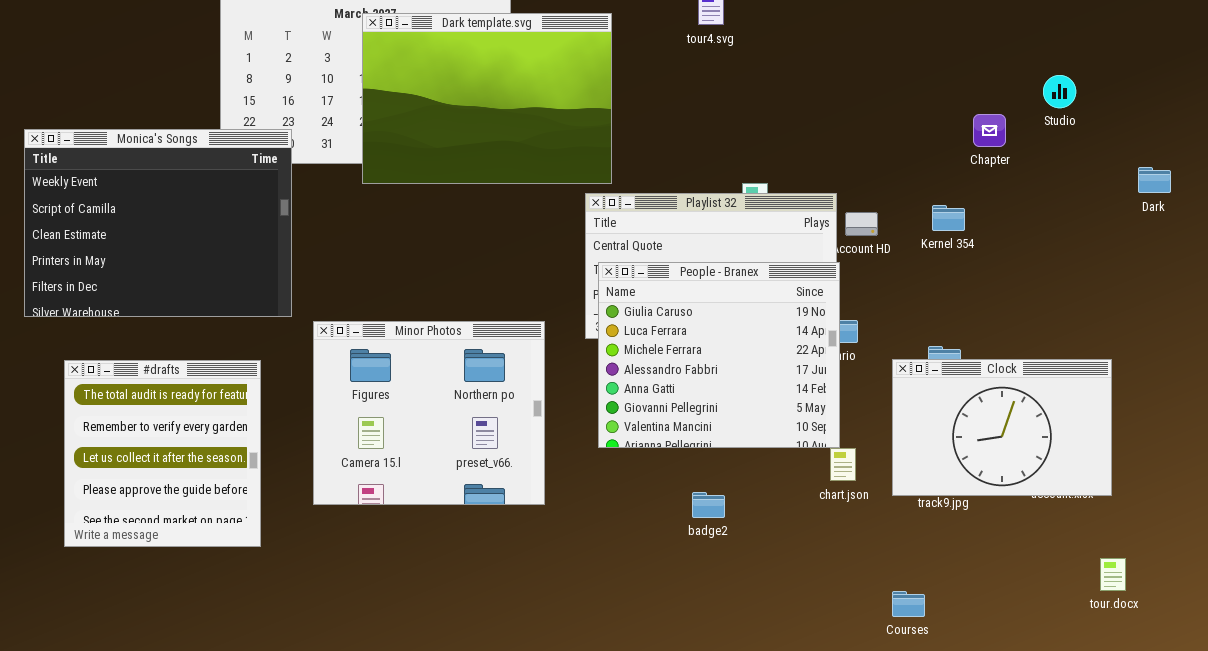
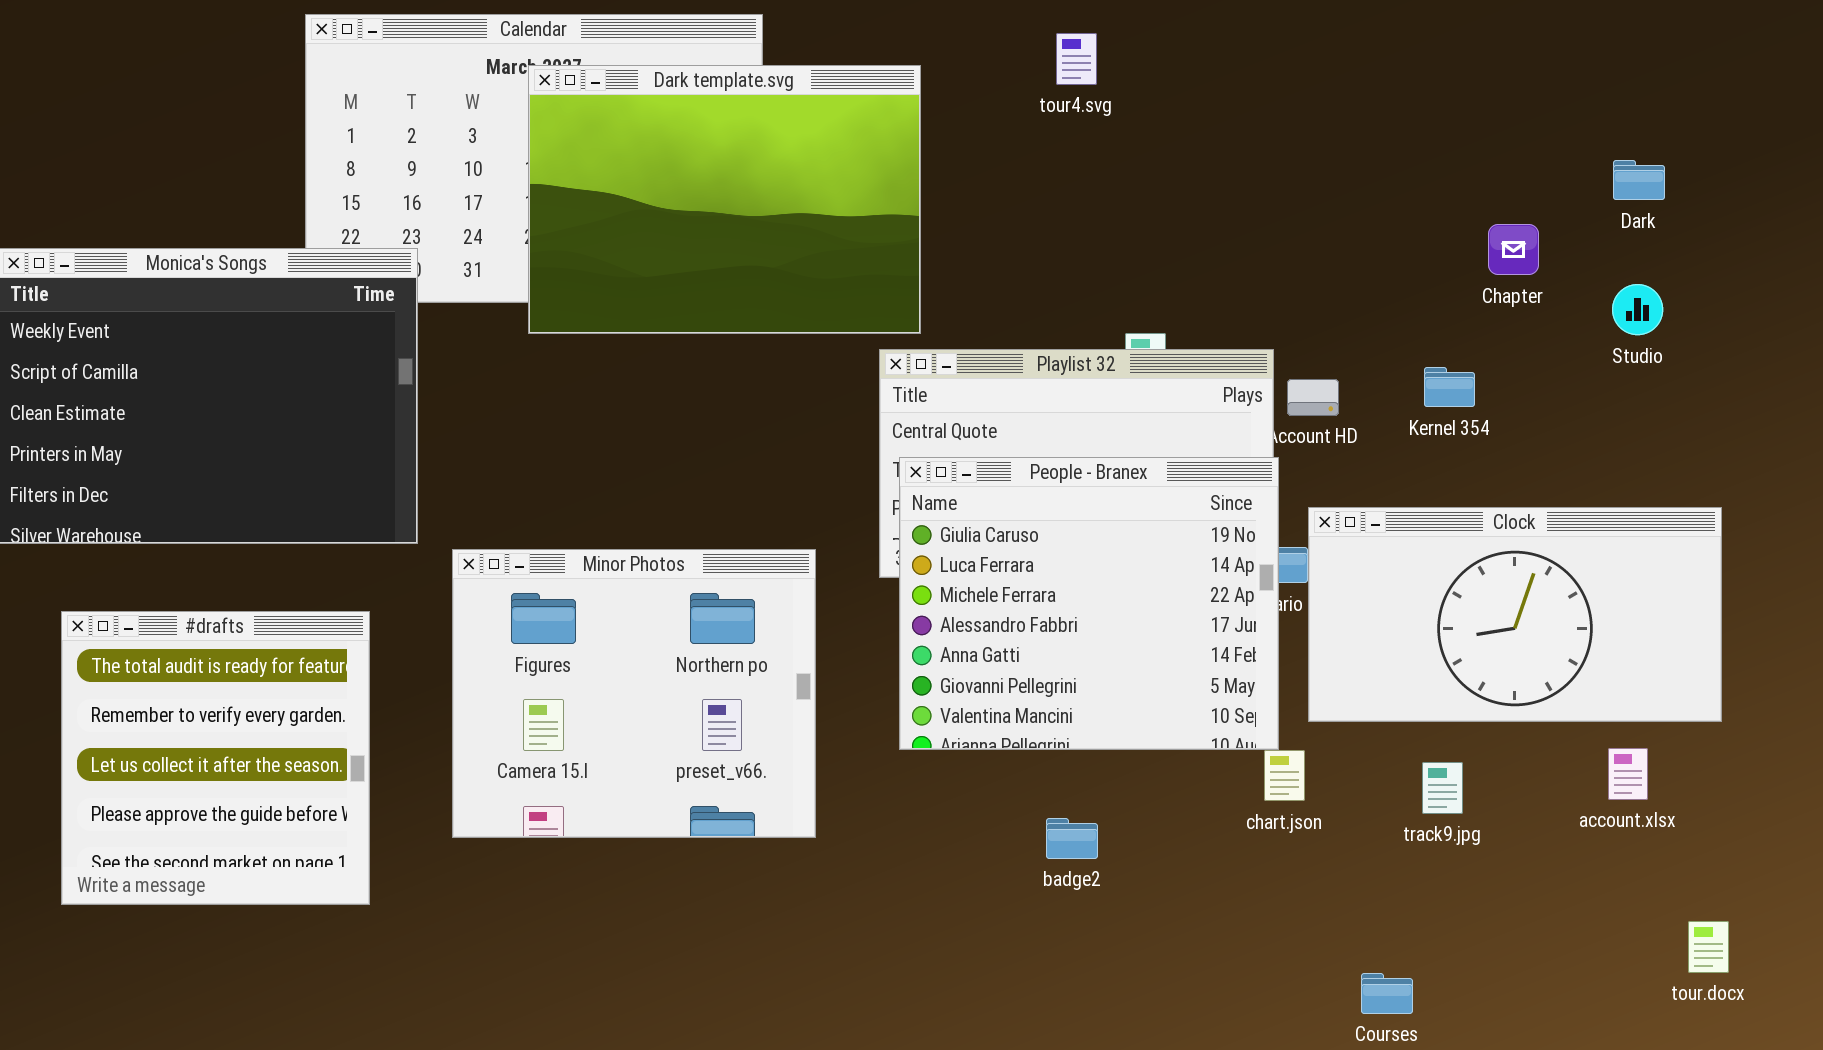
Studio: [1043,75,1076,108] -> [1612,284,1663,335], moved
Dark: [1138,167,1171,193] -> [1613,160,1665,200], moved
Clock: [892,359,1112,496] -> [1308,507,1722,722], moved, resized

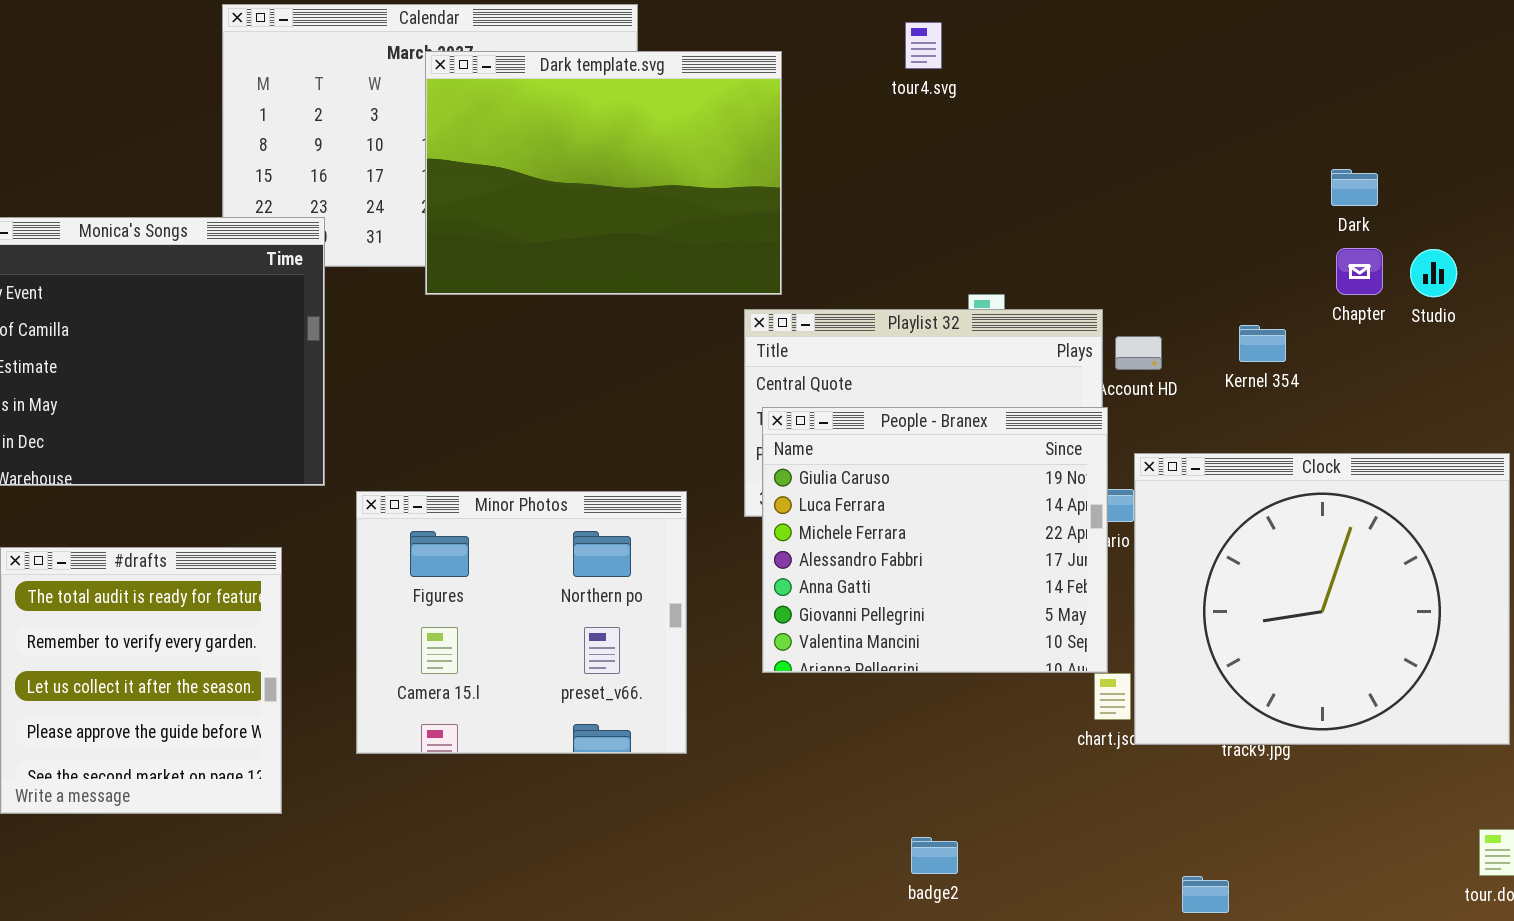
Dark: [1613,160,1665,200] -> [1331,169,1378,206], moved
Chapter: [1488,224,1539,275] -> [1336,248,1383,295], moved
Clock: [1308,507,1722,722] -> [1134,453,1510,745], resized
badge2: [1046,818,1098,859] -> [911,837,958,874], moved

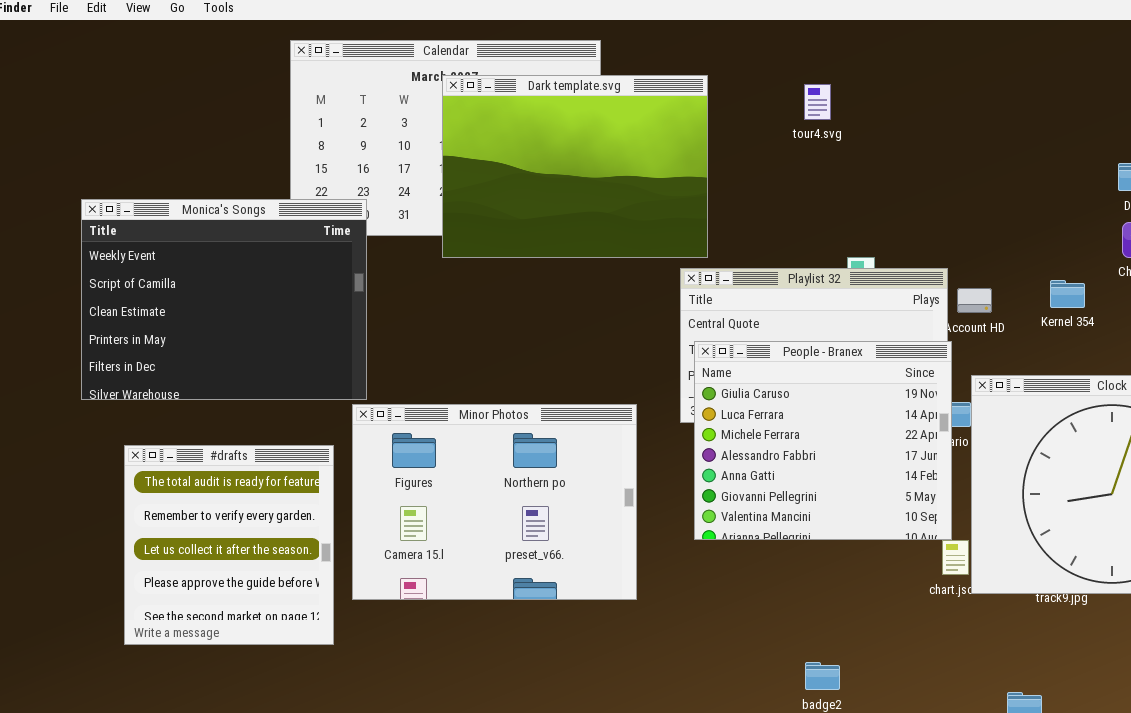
tour4.svg: [905,22,942,69] -> [804,84,831,120], moved
Minor Photos: [356,491,687,754] -> [352,404,637,600], resized

